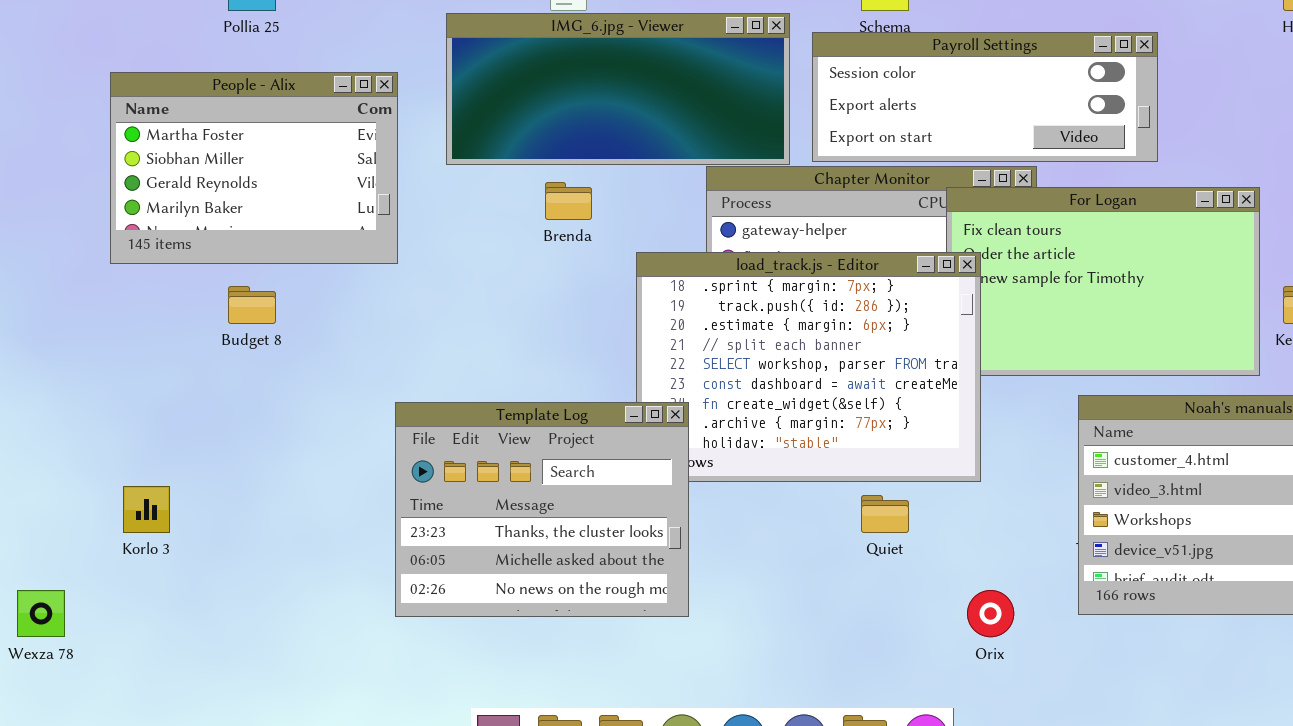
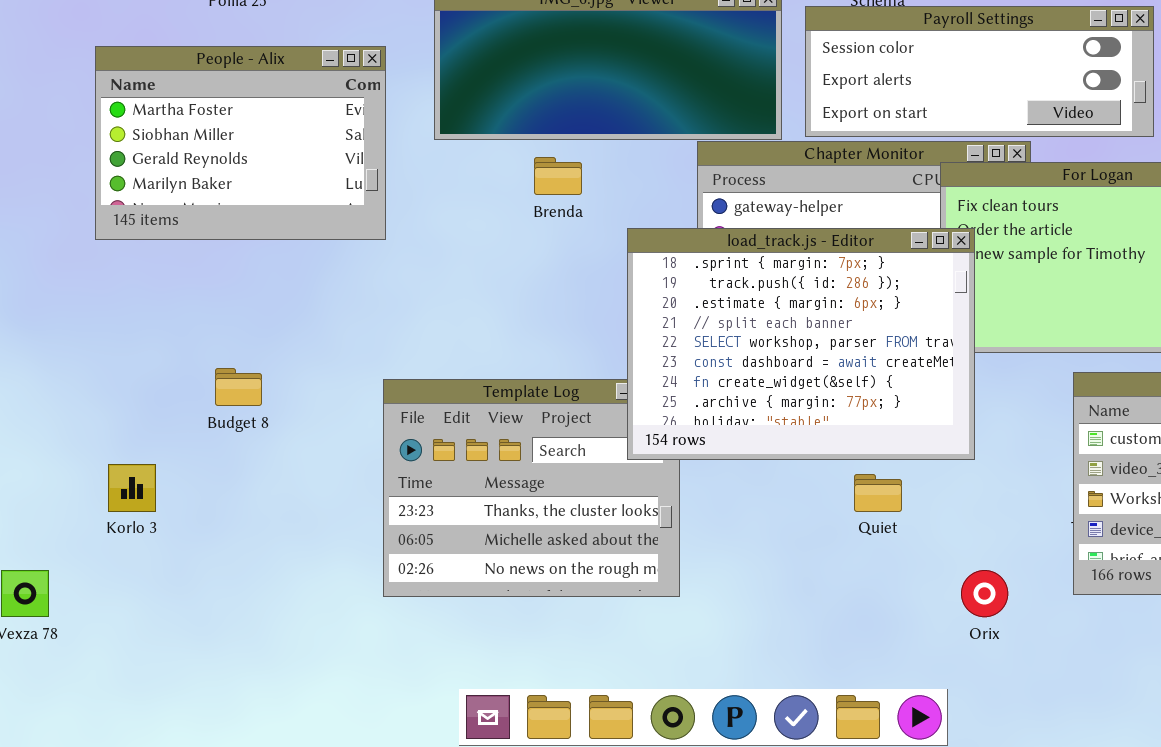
load_track.js - Editor: [636,252,981,482] -> [627,228,975,460], raised
Budget 8: [228,286,276,324] -> [215,368,262,406], moved

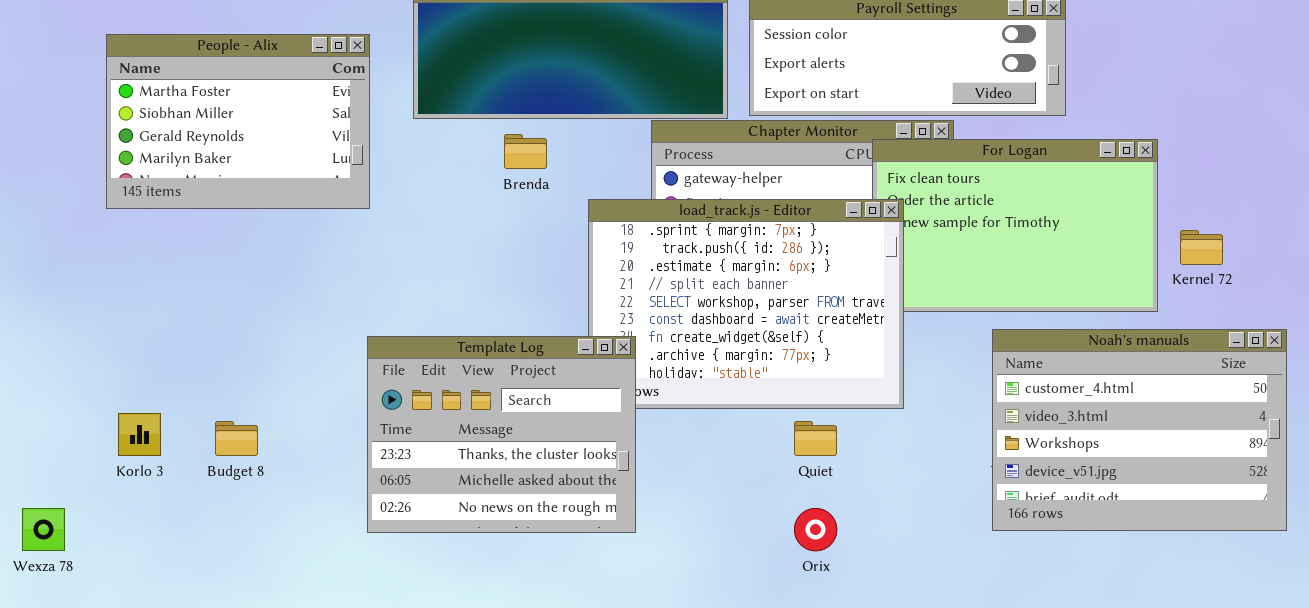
Budget 8: [215,368,262,406] -> [215,421,258,456], moved
Template Log: [383,379,680,597] -> [367,336,636,533], raised
Orix: [961,570,1008,617] -> [794,508,837,551], moved

